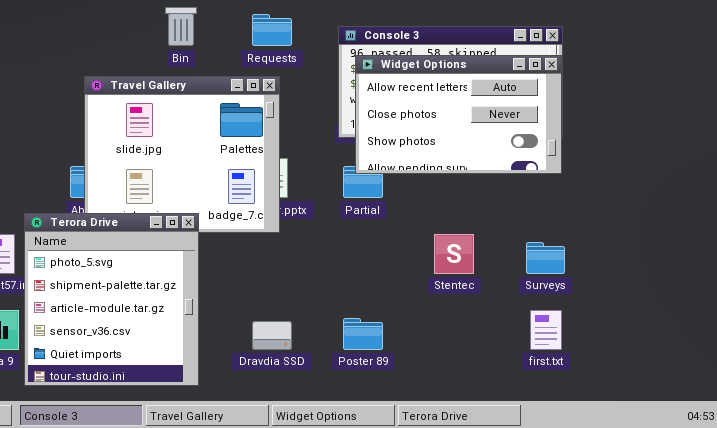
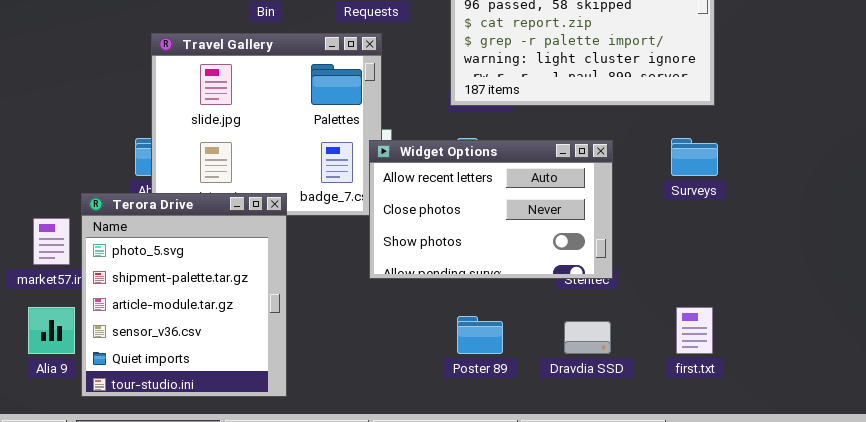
Widget Options: [355,55,562,174] -> [369,140,613,279], moved
Surveys: [526,242,565,274] -> [671,138,718,176], moved
Dravdia SSD: [252,321,292,350] -> [564,321,611,354], moved

